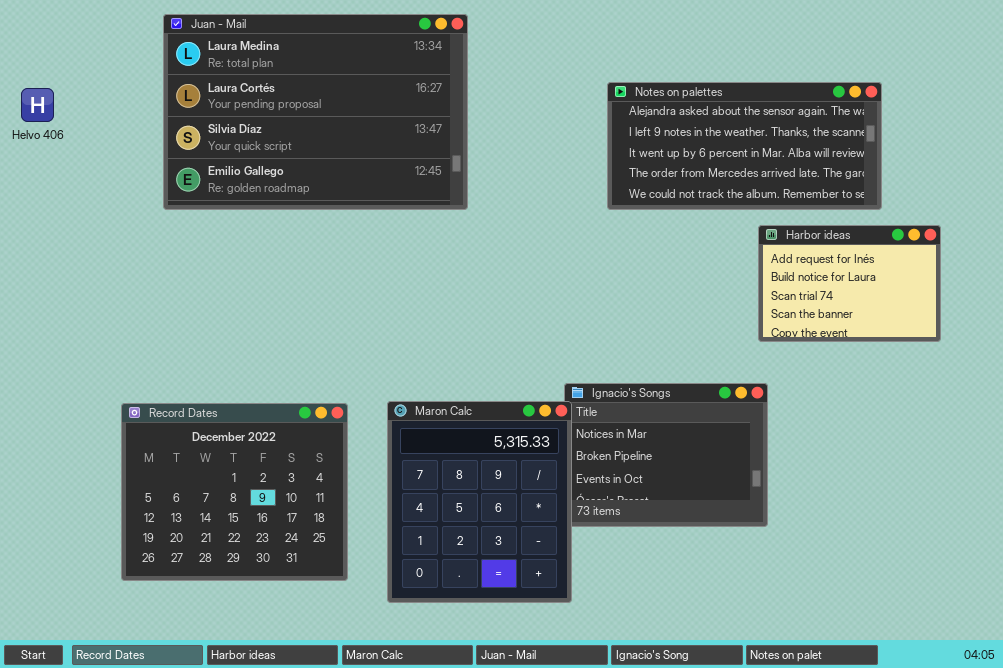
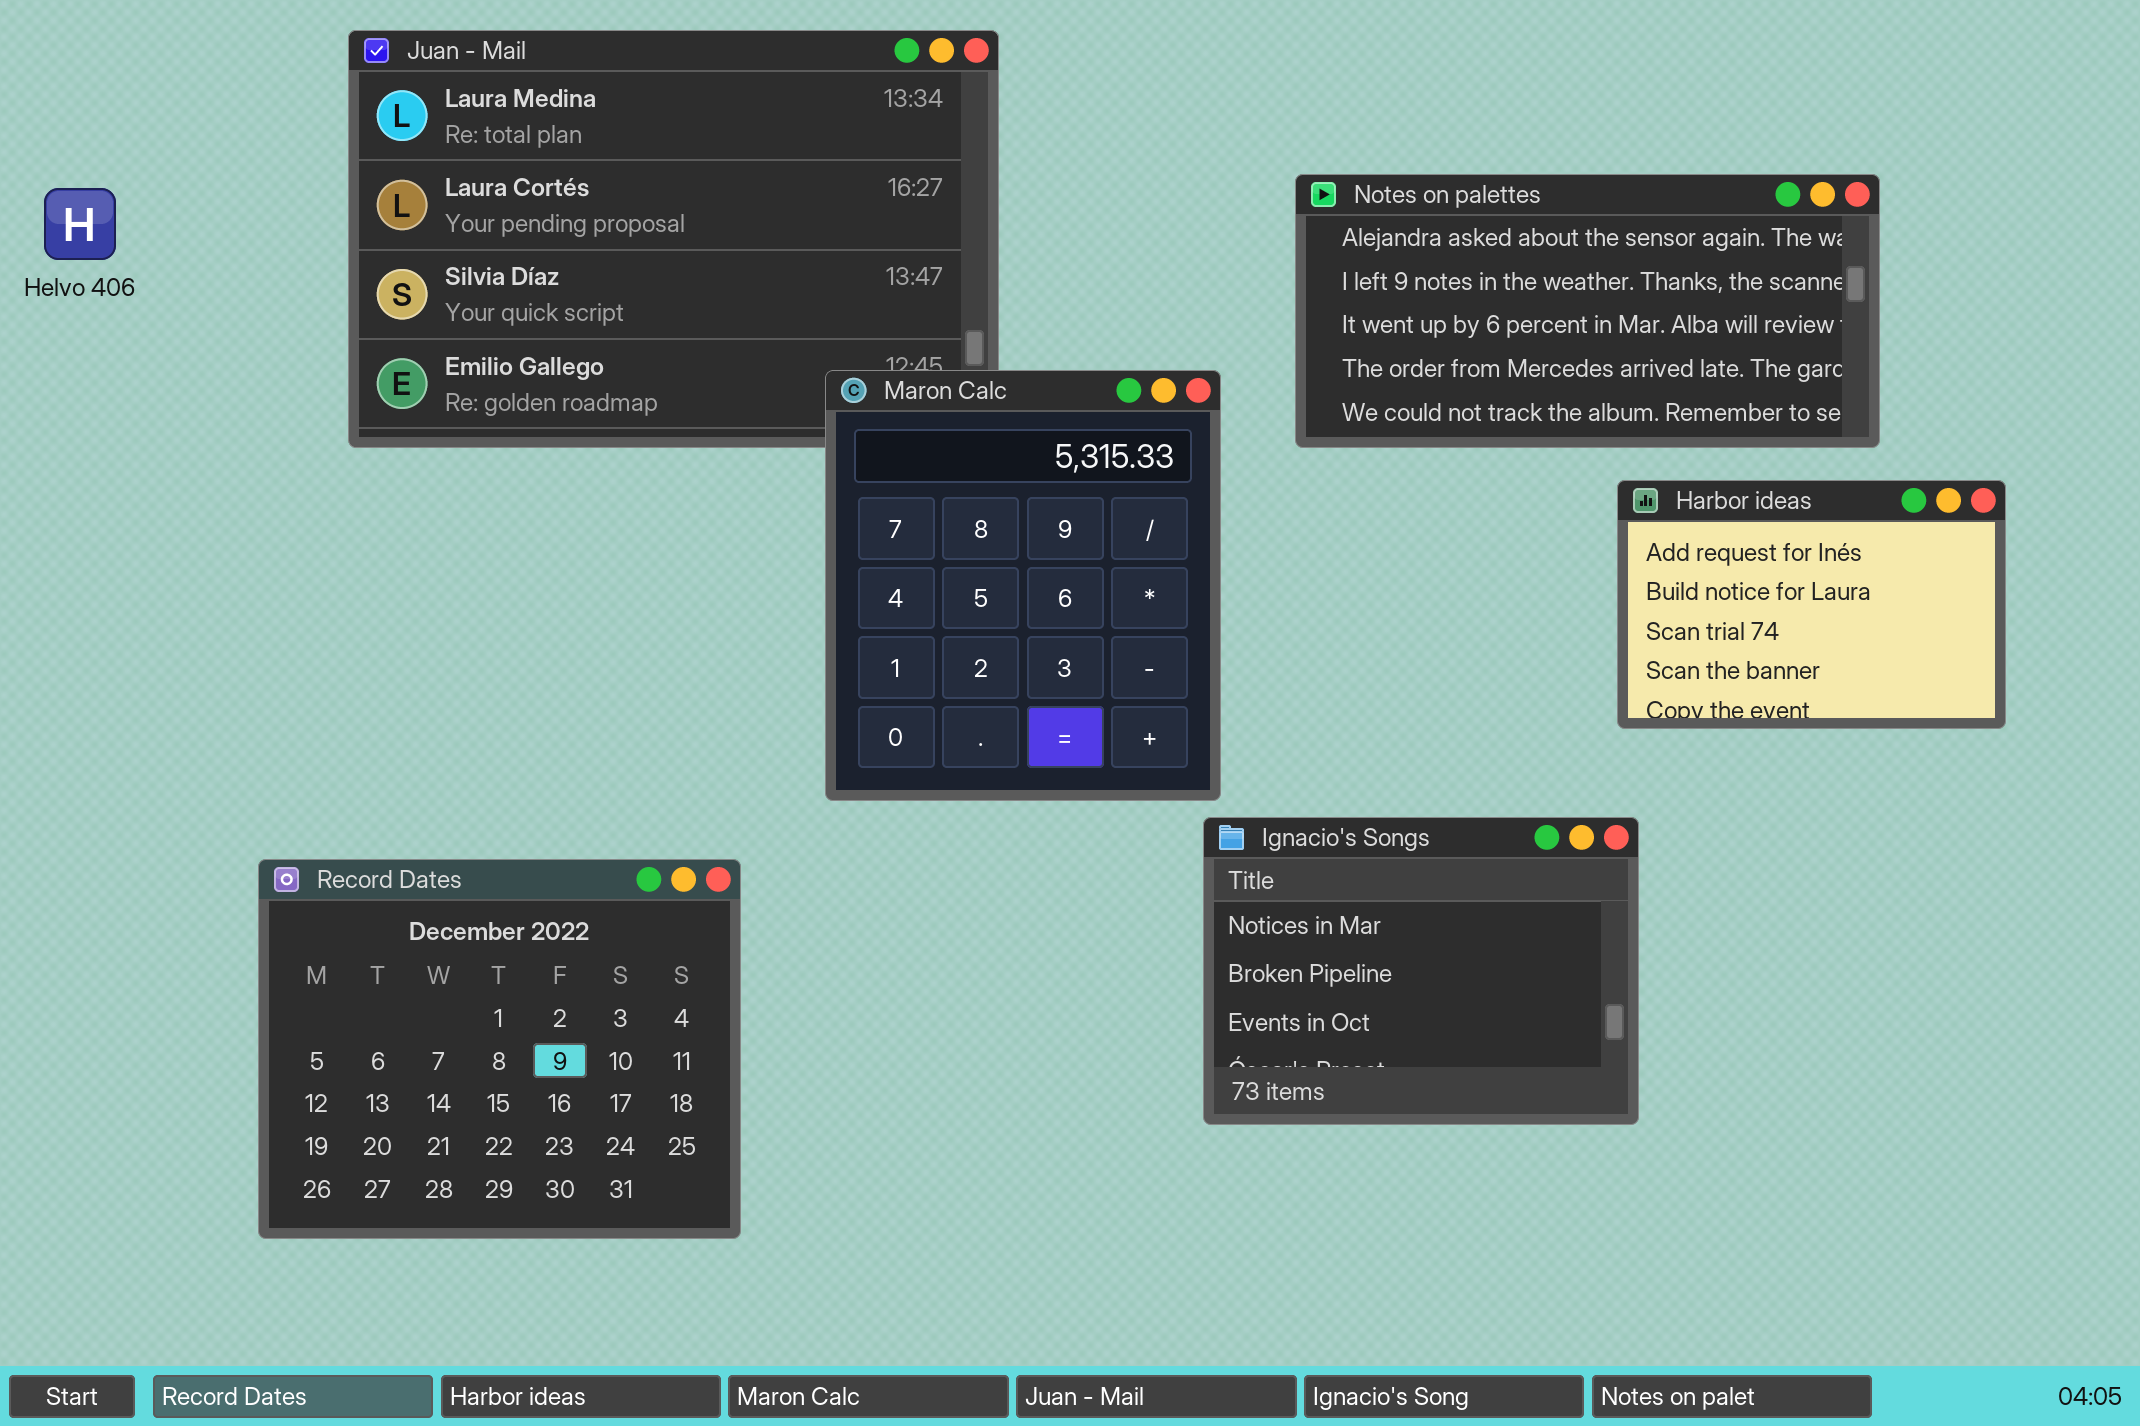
Maron Calc: [387,401,572,603] -> [825,370,1221,801], moved

